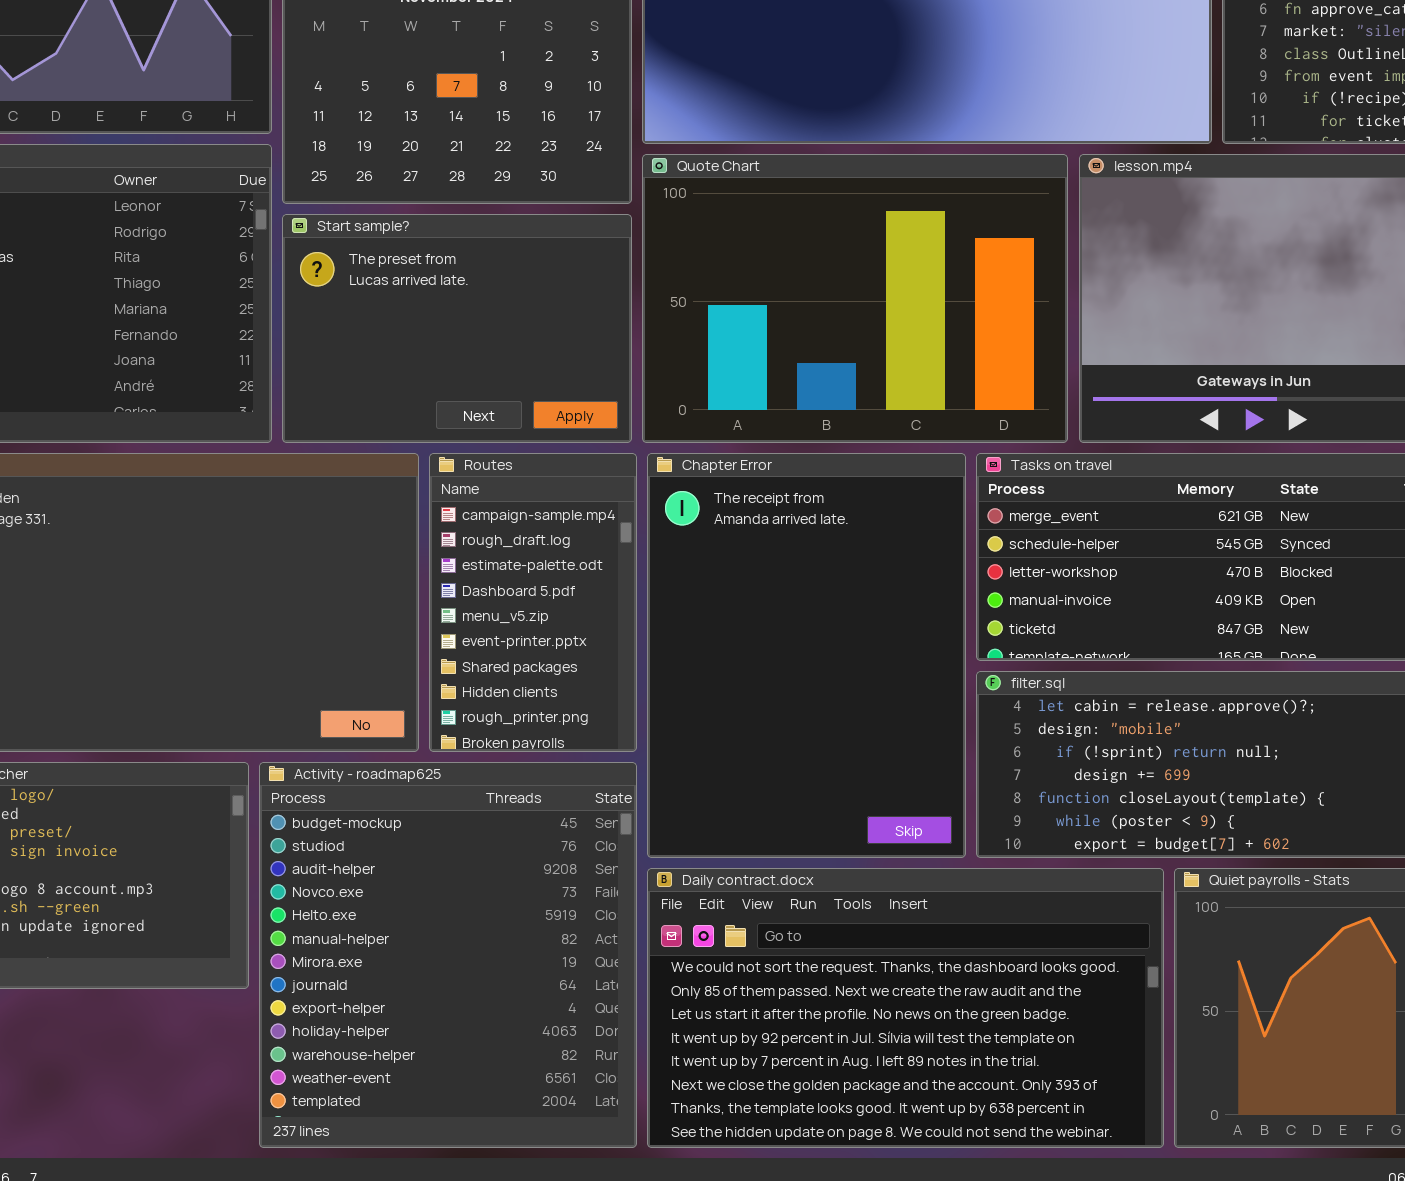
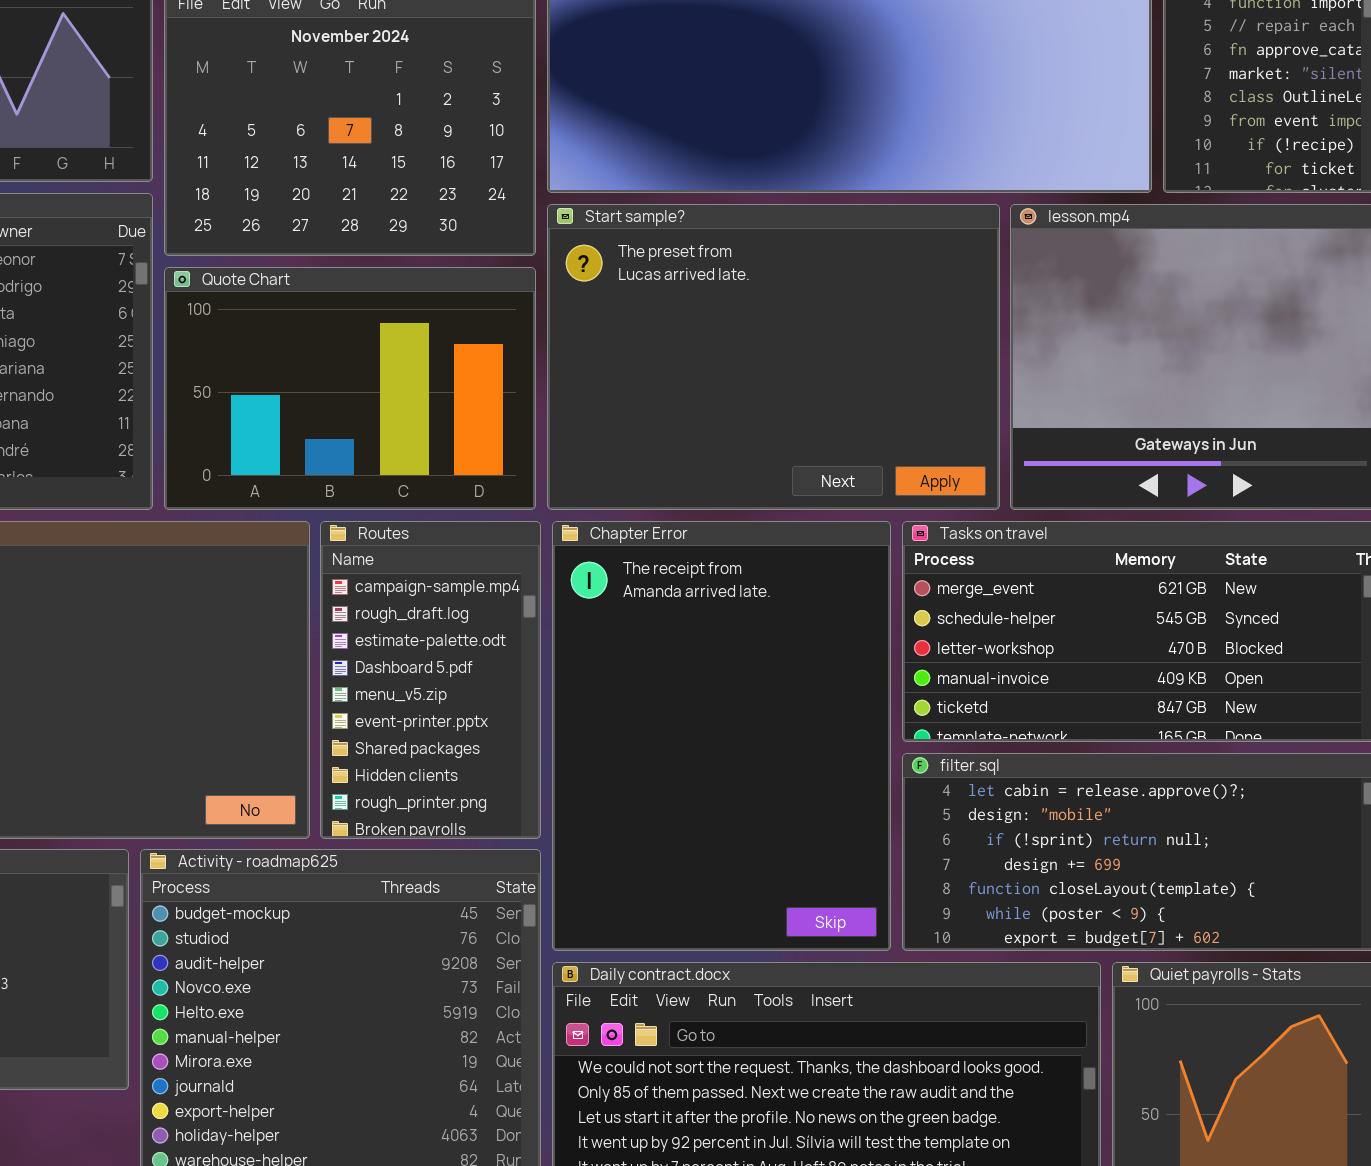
Quote Chart: [642,154,1068,443] -> [164,267,536,510], moved, resized
Start sample?: [282,214,632,443] -> [547,204,1000,510], moved, resized

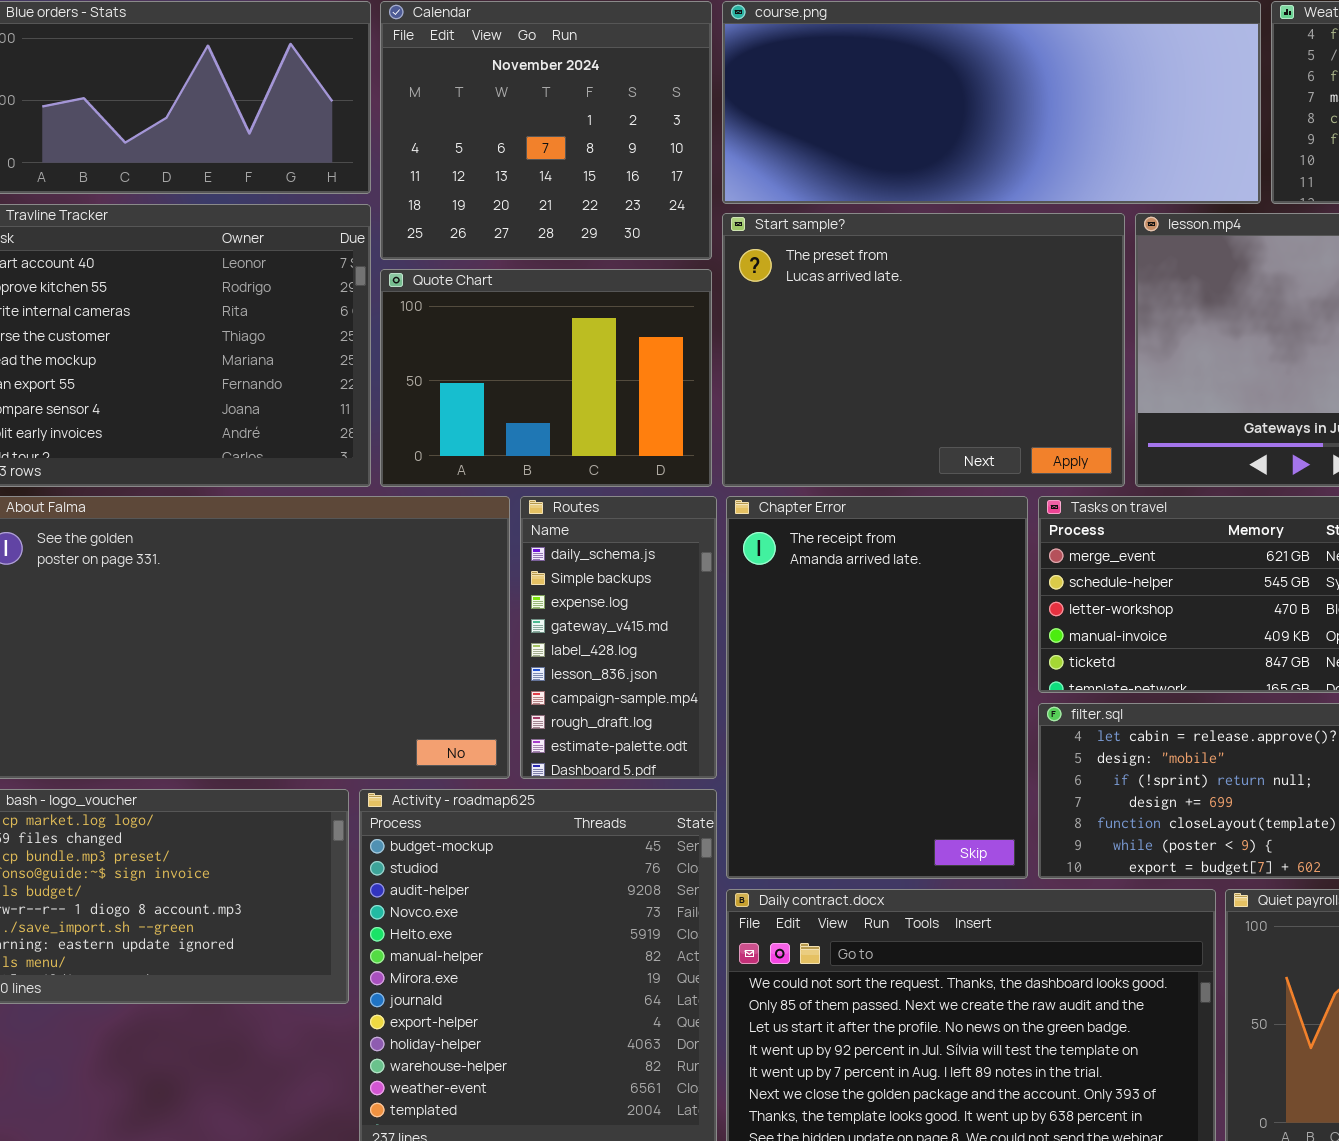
Routes: [320,521,541,839] -> [520,496,717,779], scrolled up 6 rows

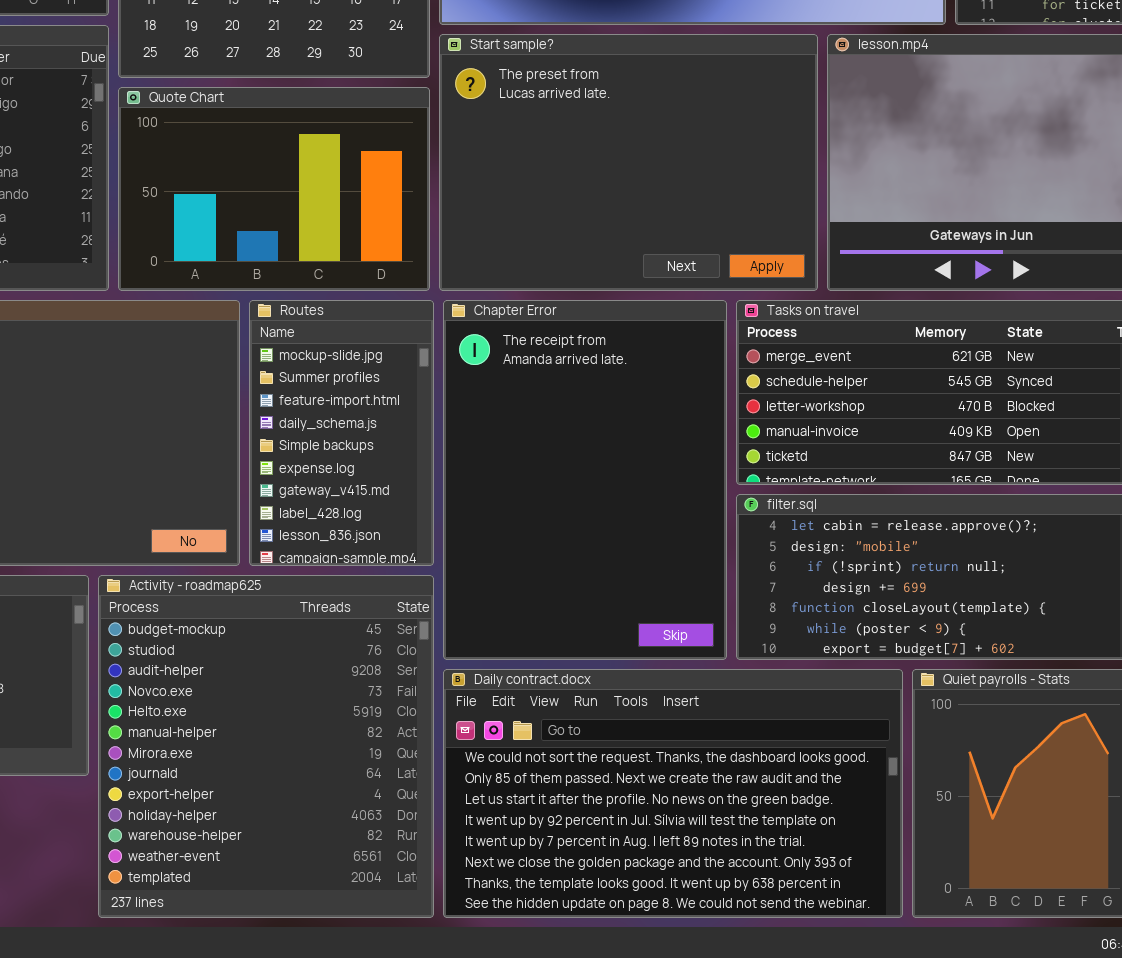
Routes: [520,496,717,779] -> [249,300,434,566], scrolled up 3 rows

